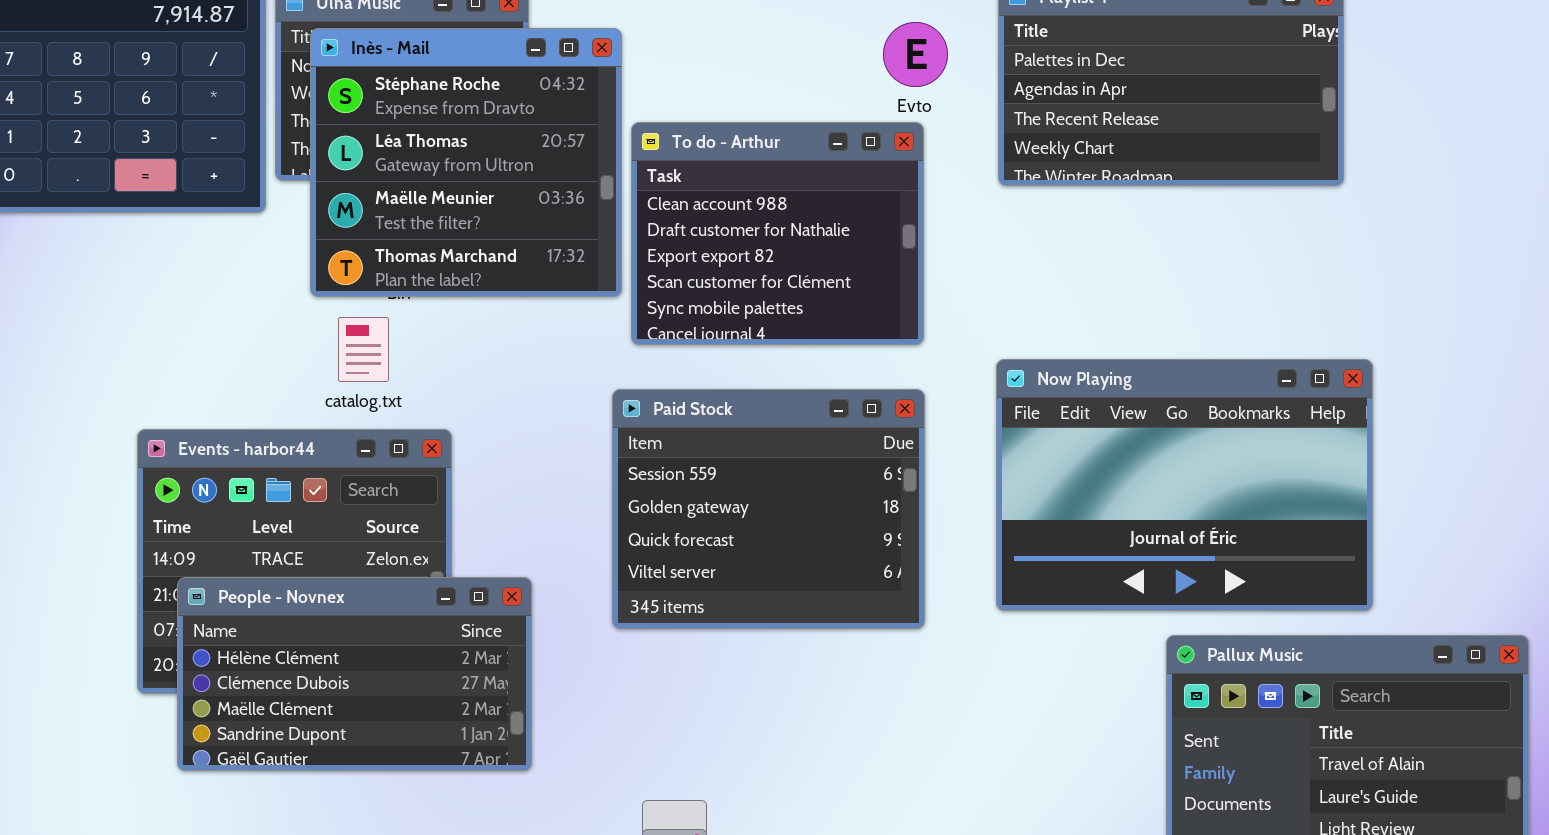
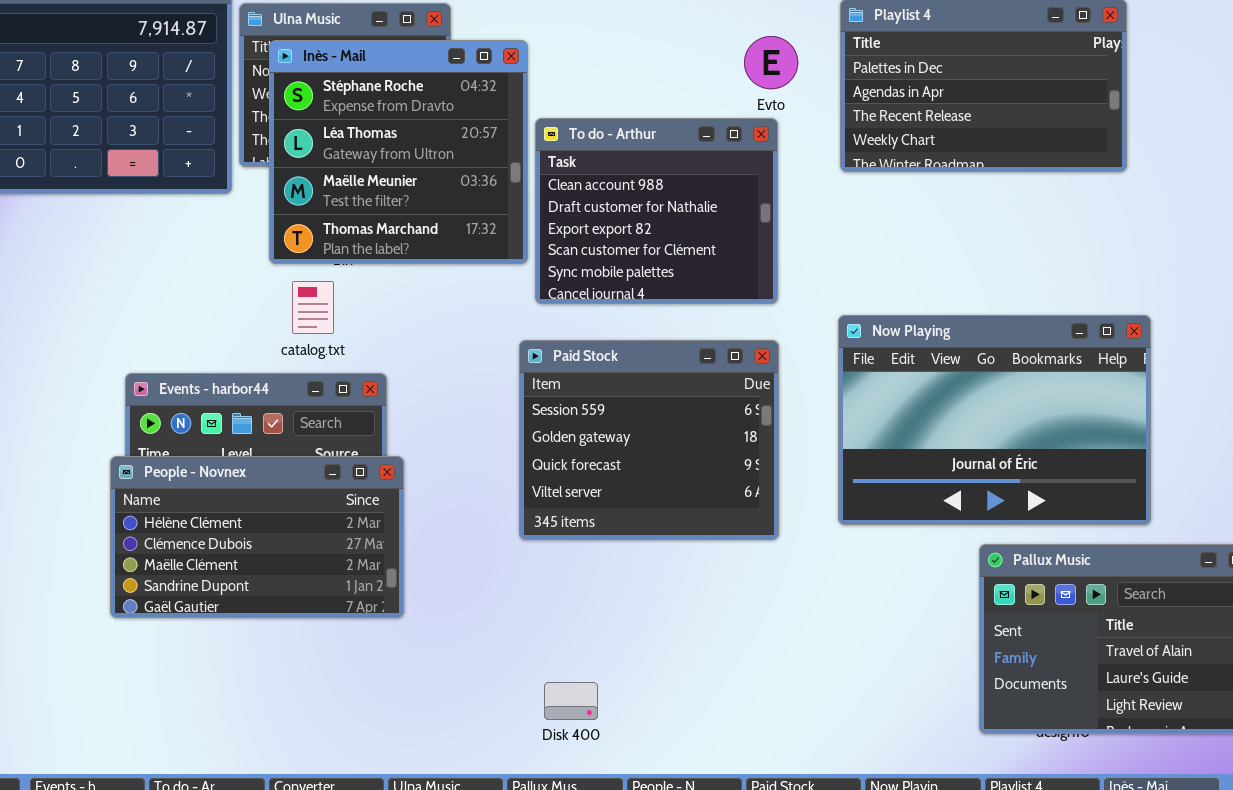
People - Novnex: [177,577,532,771] -> [110,456,404,618], moved

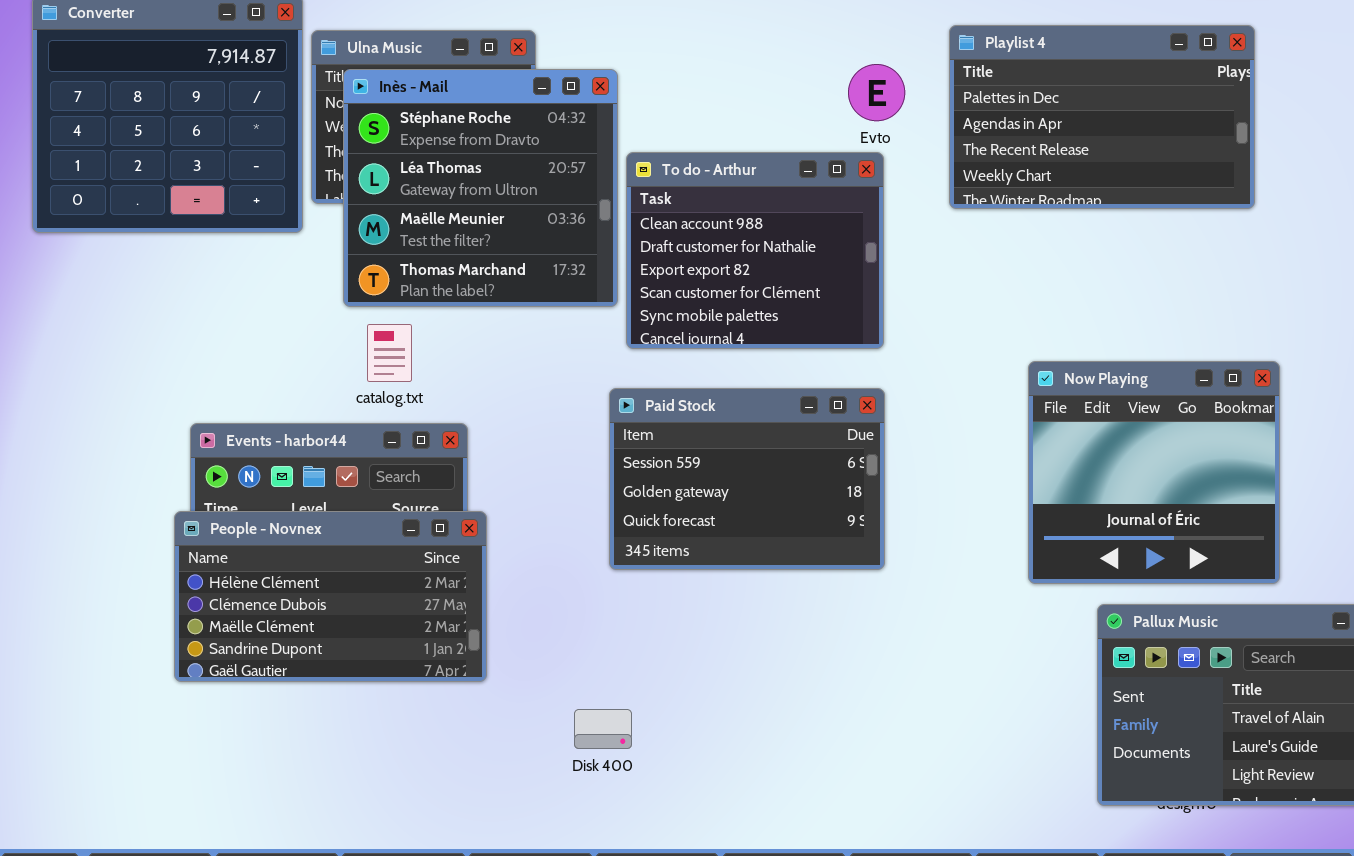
Now Playing: [838,315,1151,525] -> [1028,361,1280,584], resized
Paid Stock: [519,340,779,540] -> [609,388,885,570], resized
Disk 400: [544,682,598,720] -> [574,709,632,749], moved

